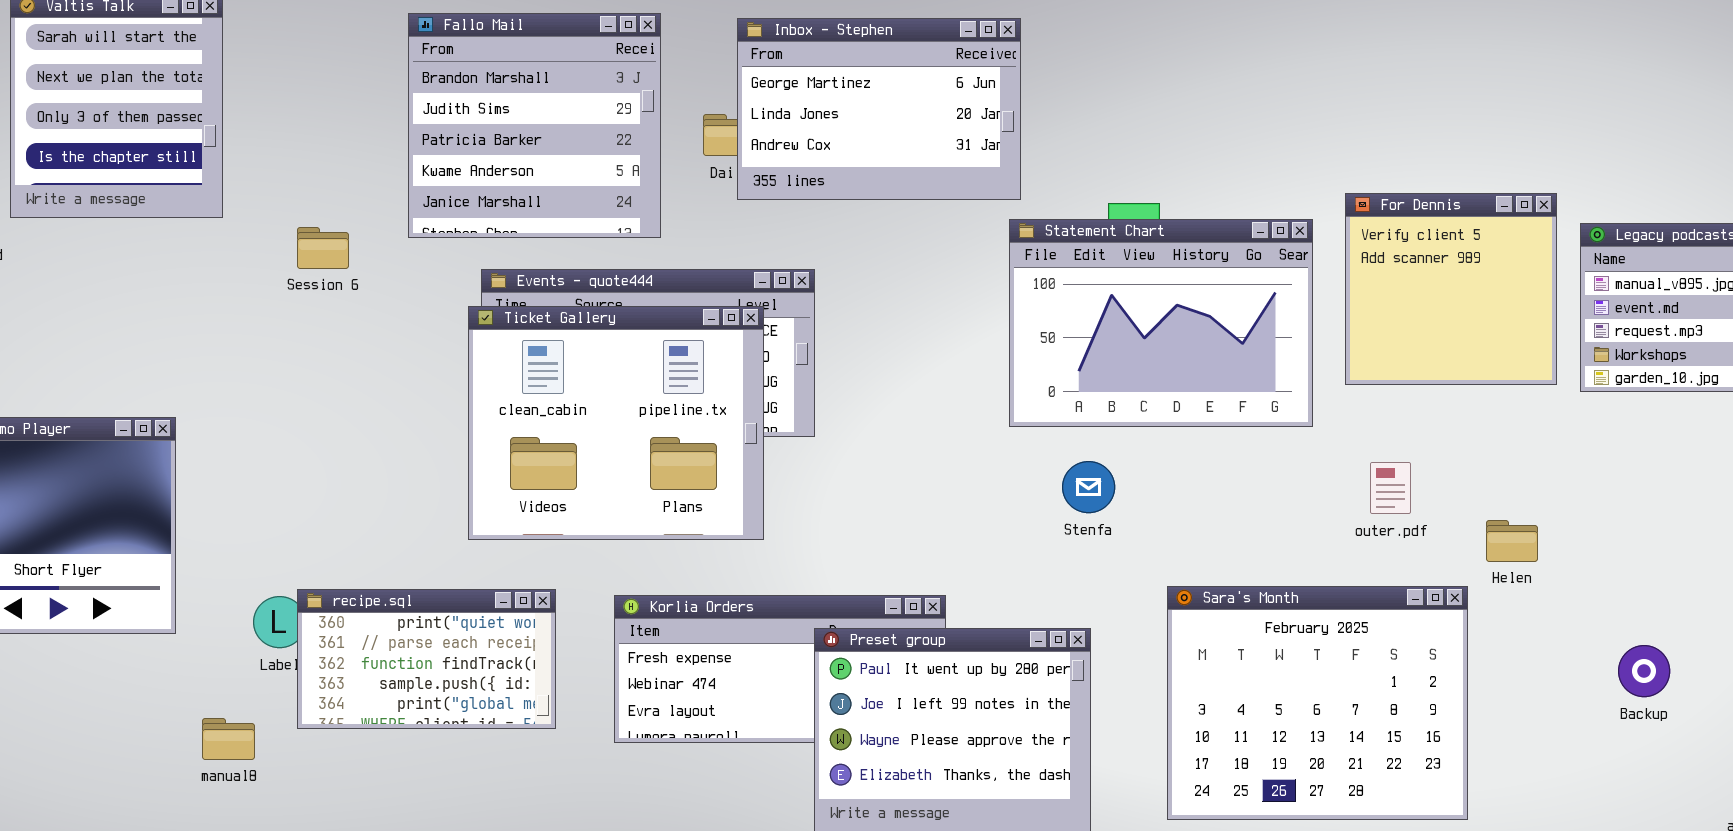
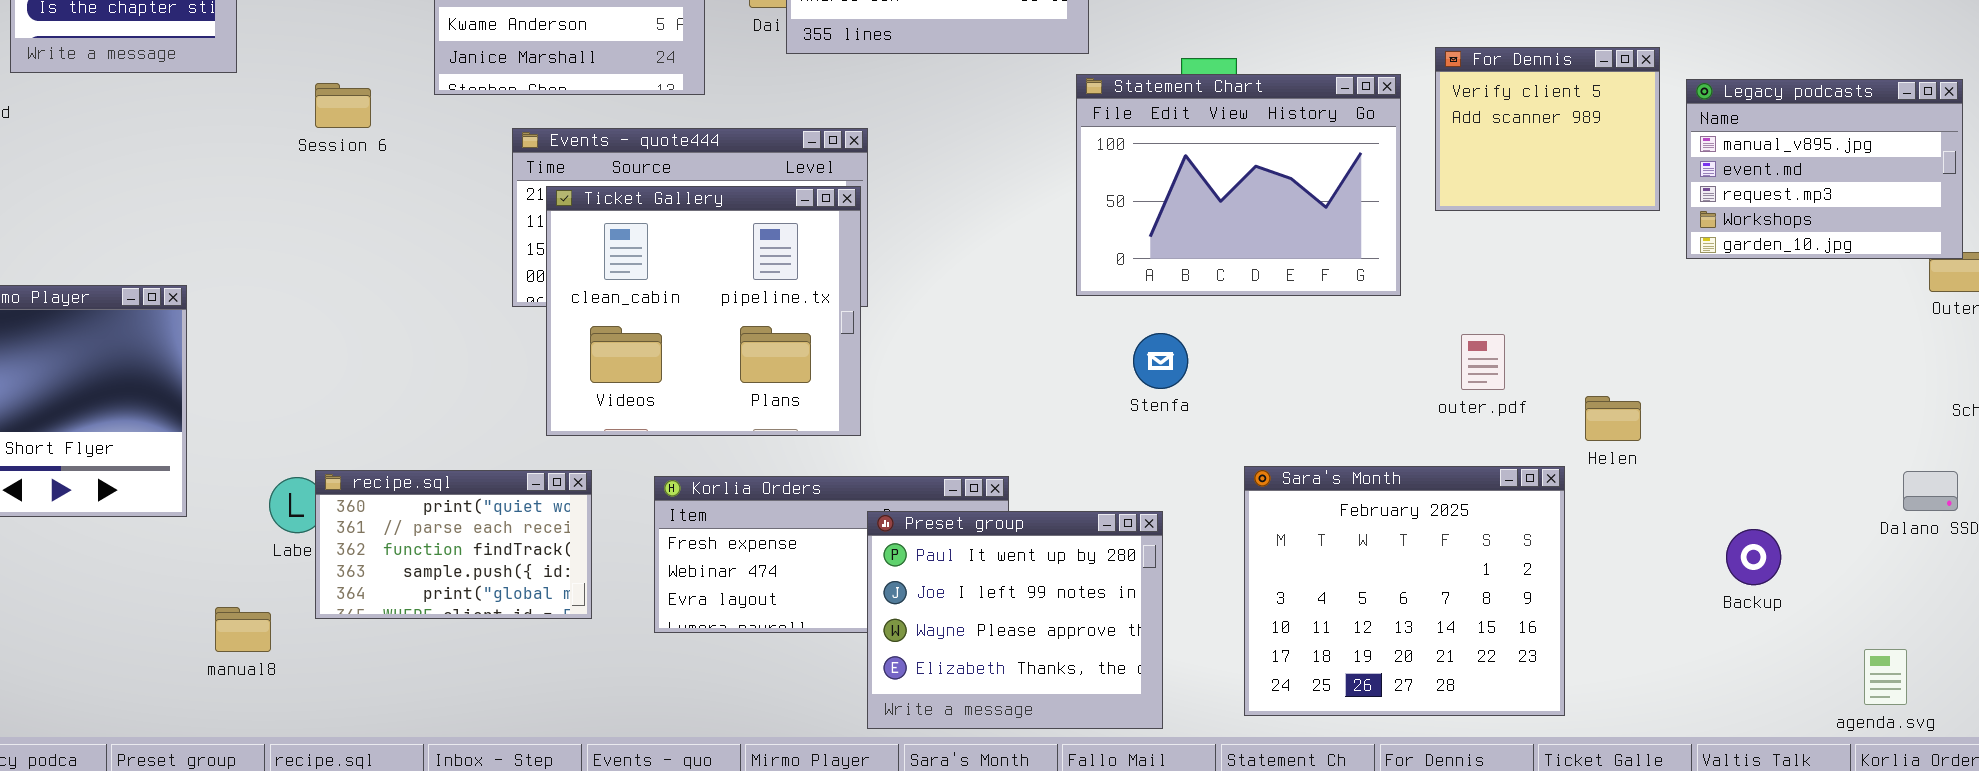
For Dennis: [1345,193,1557,385] -> [1435,47,1660,211], resized
Ticket Gallery: [468,306,764,540] -> [546,186,861,436], moved

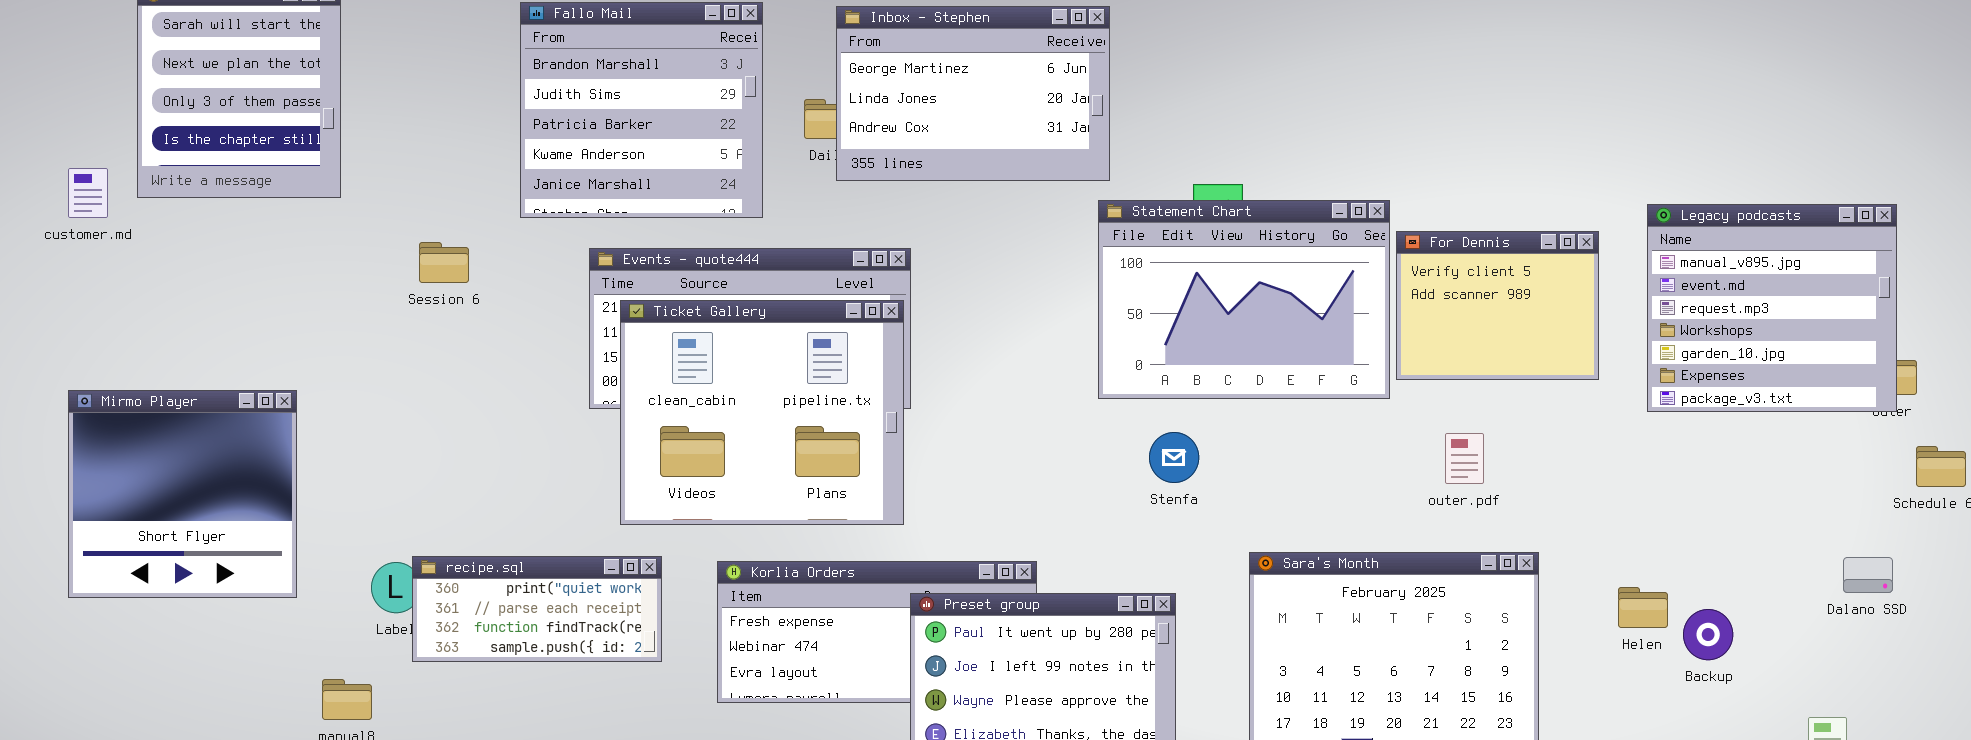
For Dennis: [1435,47,1660,211] -> [1396,231,1599,380], moved
Legacy podcasts: [1686,79,1963,259] -> [1647,204,1897,412], resized
Session 6: [315,83,371,128] -> [419,242,469,283], moved
Helen: [1585,396,1641,441] -> [1618,587,1668,628], moved
recipe.sql: [315,470,592,619] -> [412,556,662,662], resized

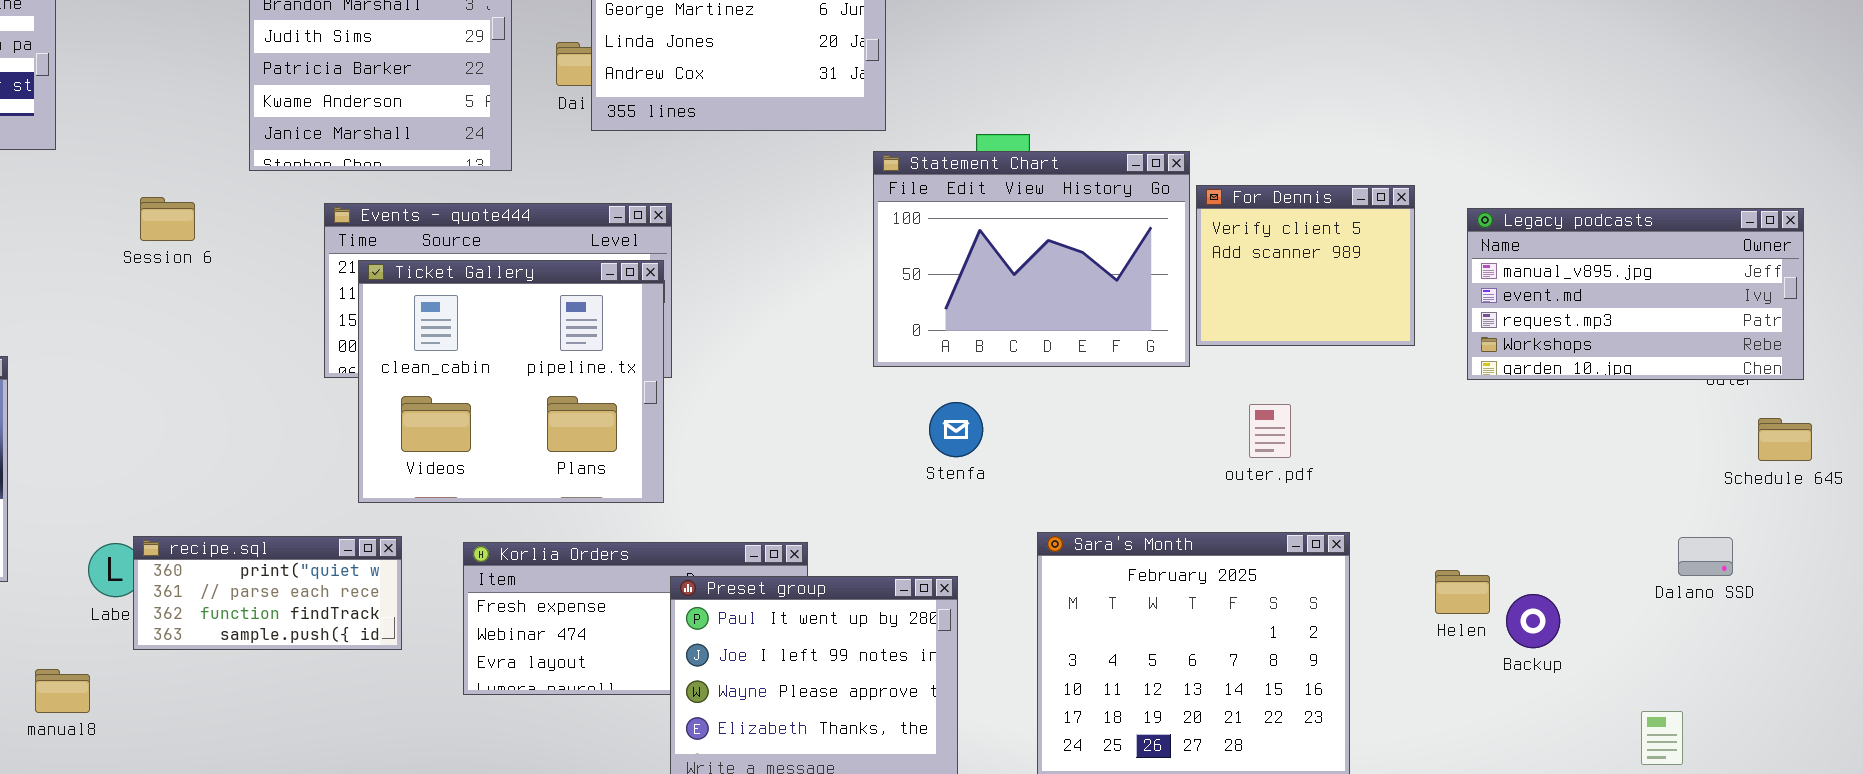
Legacy podcasts: [1647,204,1897,412] -> [1467,208,1804,380], resized

